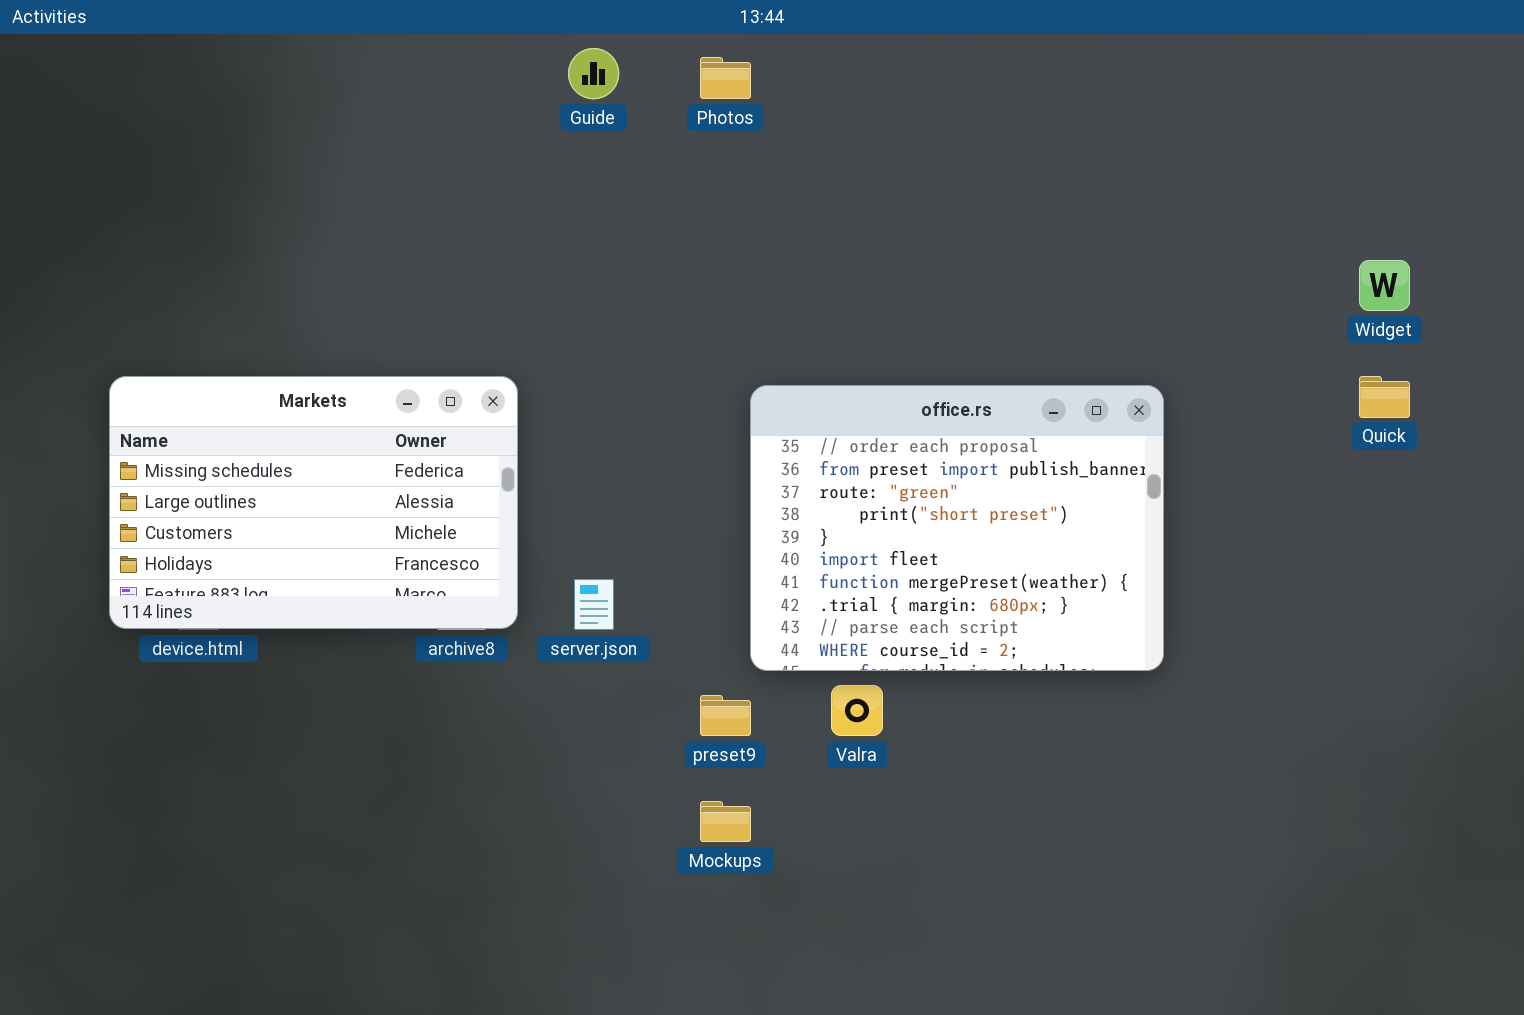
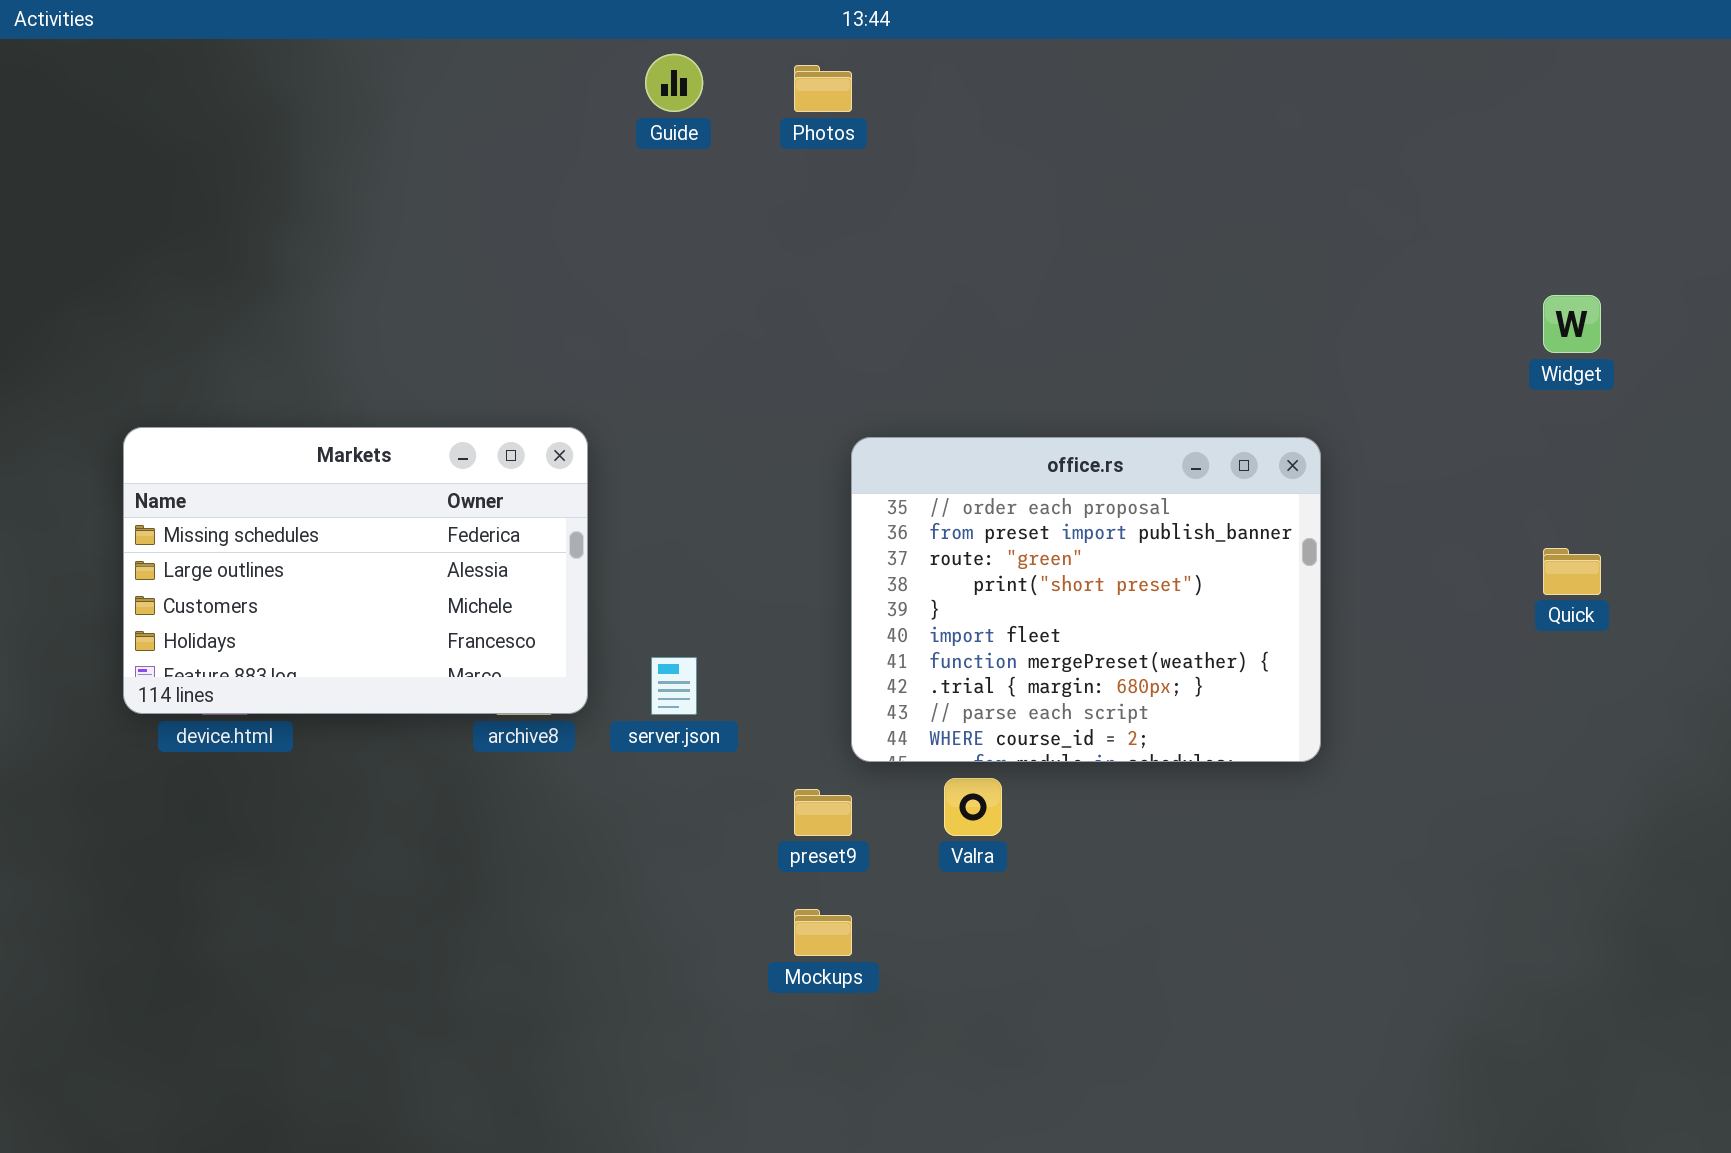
Quick: [1359,376,1410,418] -> [1543,548,1601,595], moved

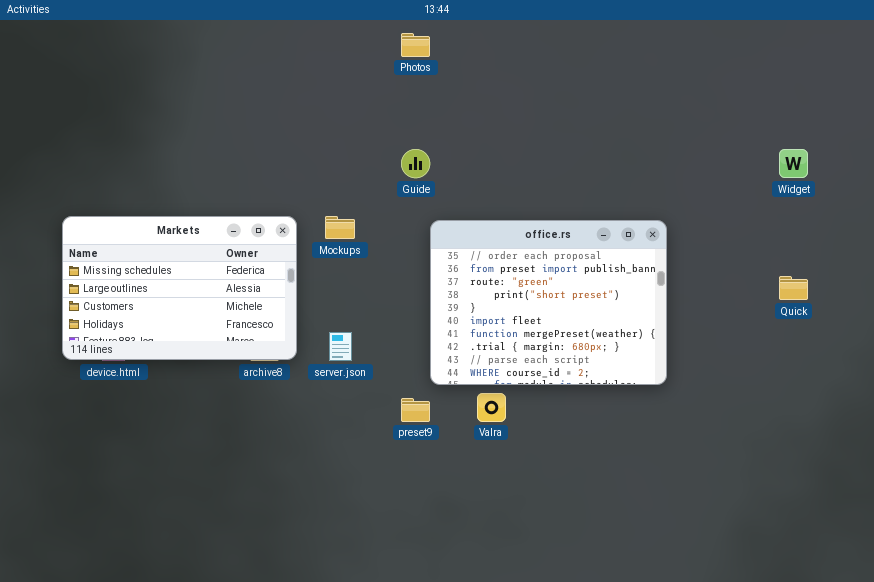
Guide: [645,54,703,112] -> [401,149,430,178], moved
Mockups: [794,909,852,956] -> [325,216,355,239], moved

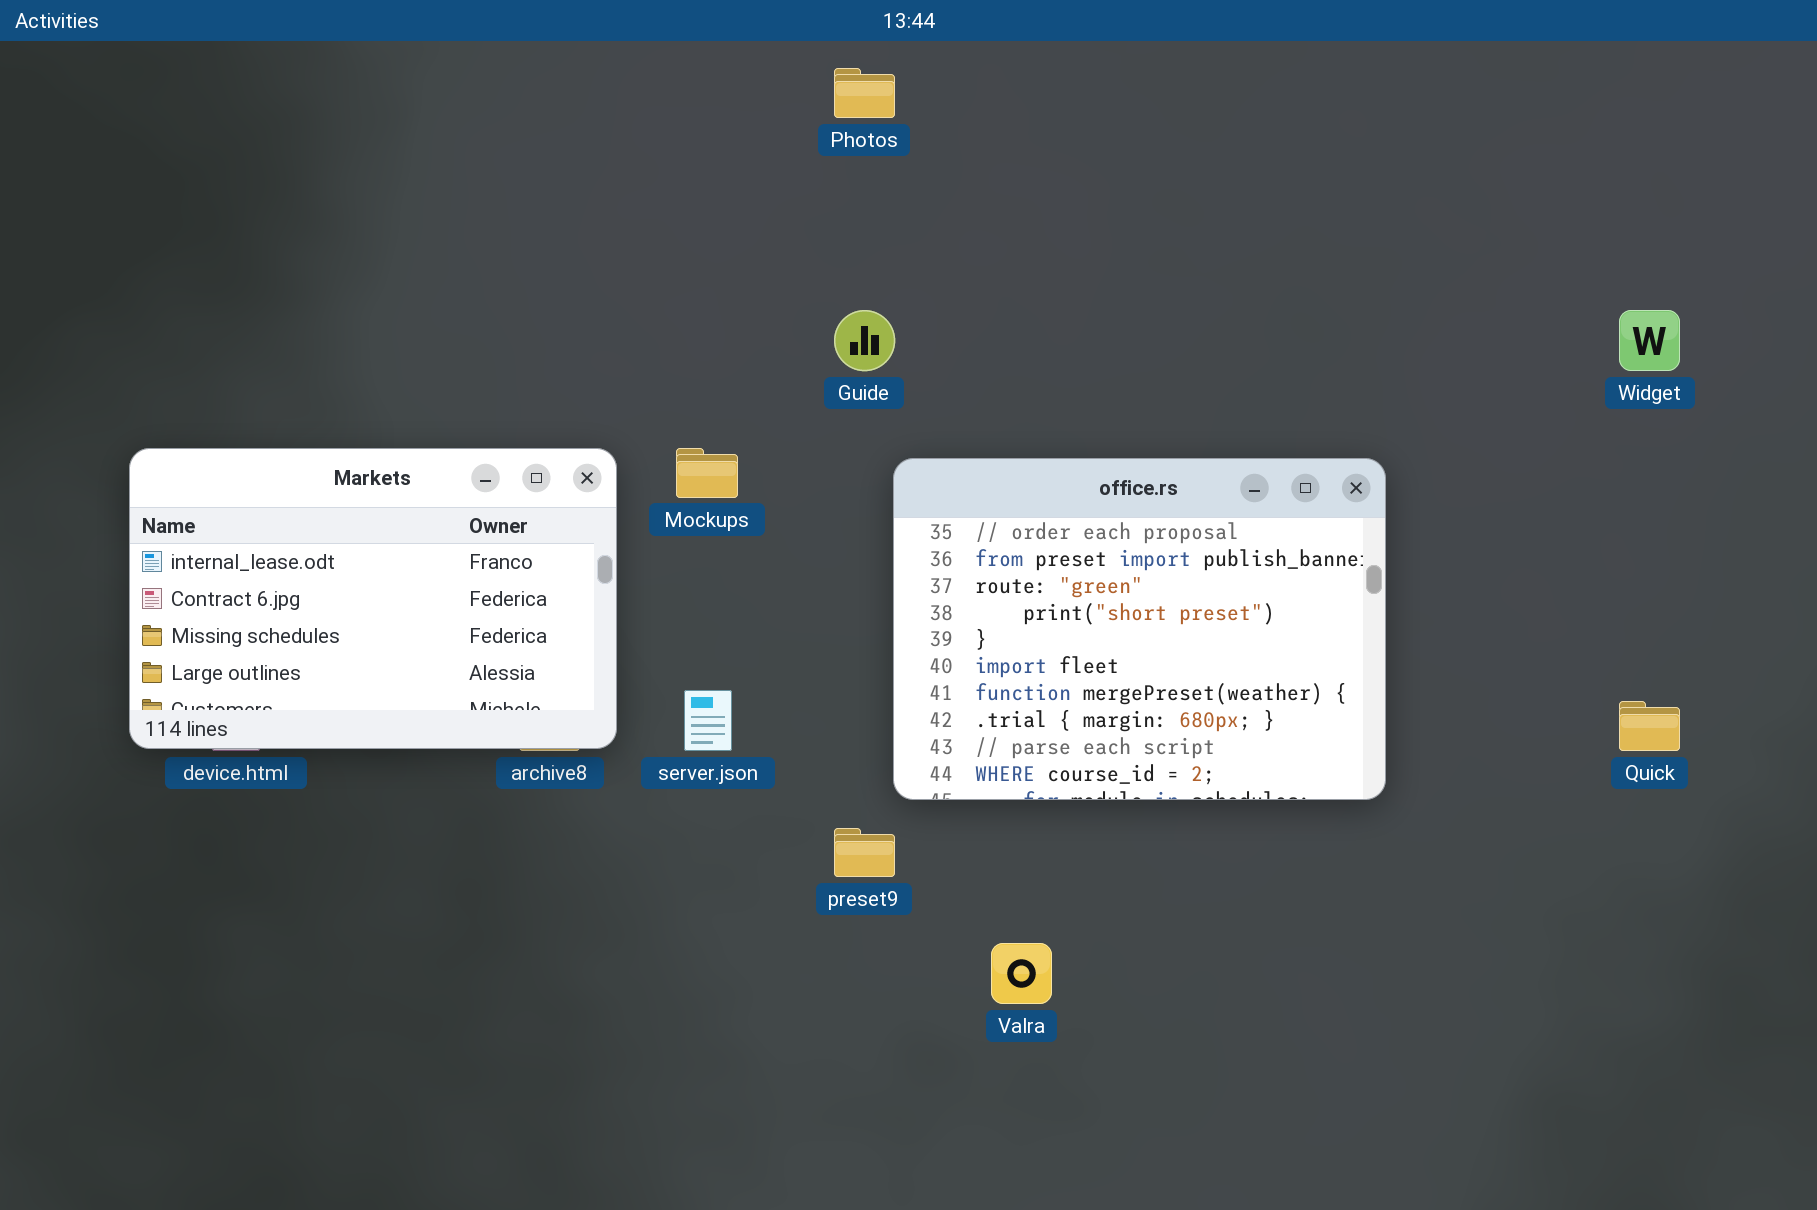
Markets: [62,216,297,360] -> [129,448,617,749], scrolled up 2 rows
Quick: [779,276,808,300] -> [1619,701,1680,751], moved
Valra: [477,393,506,422] -> [991,943,1052,1004], moved

